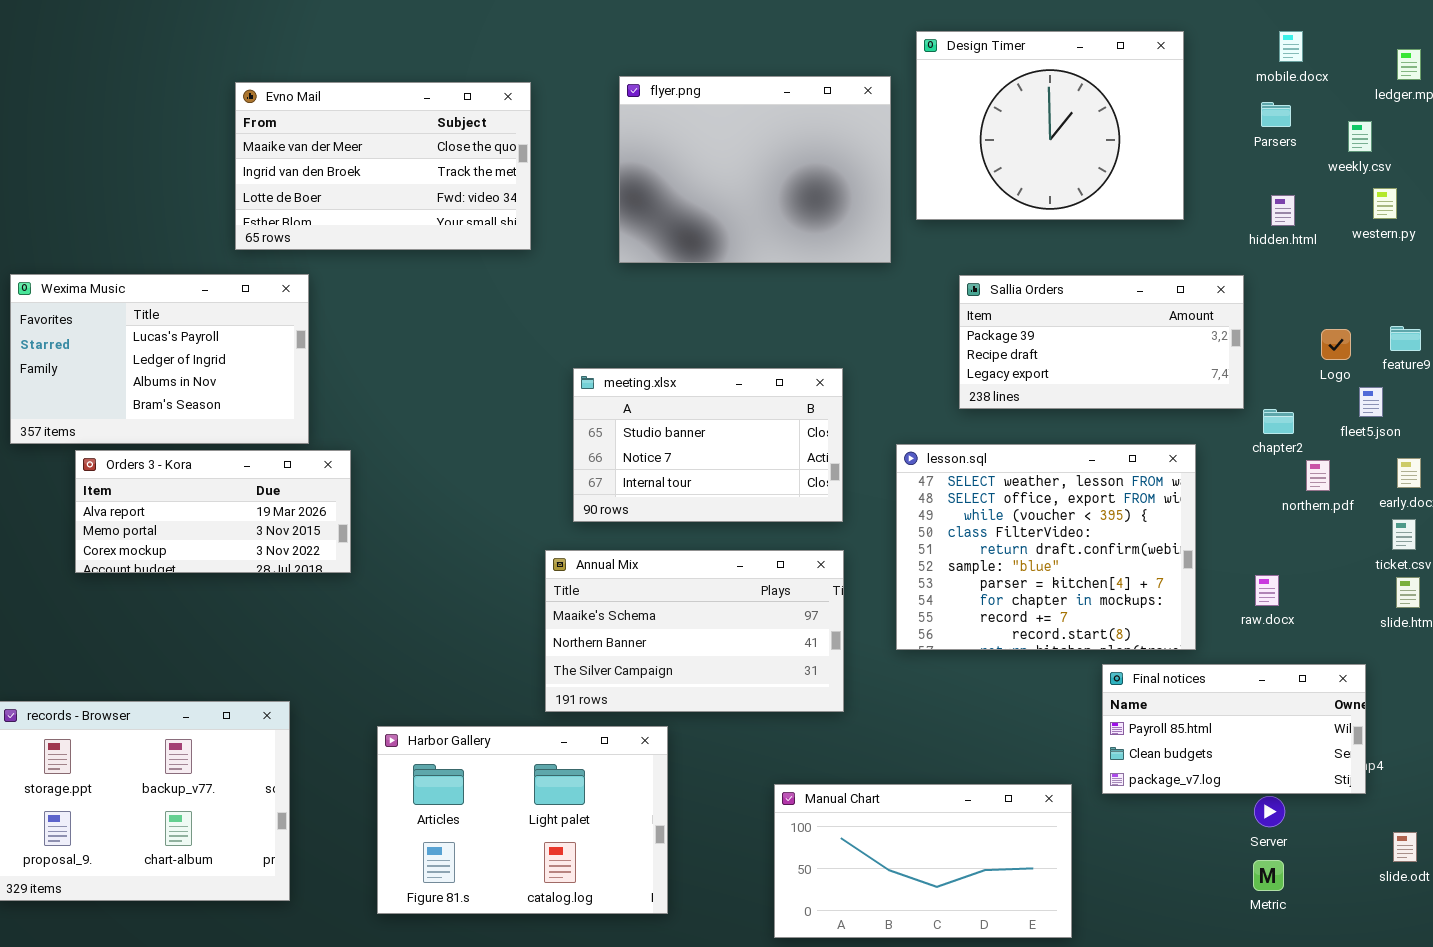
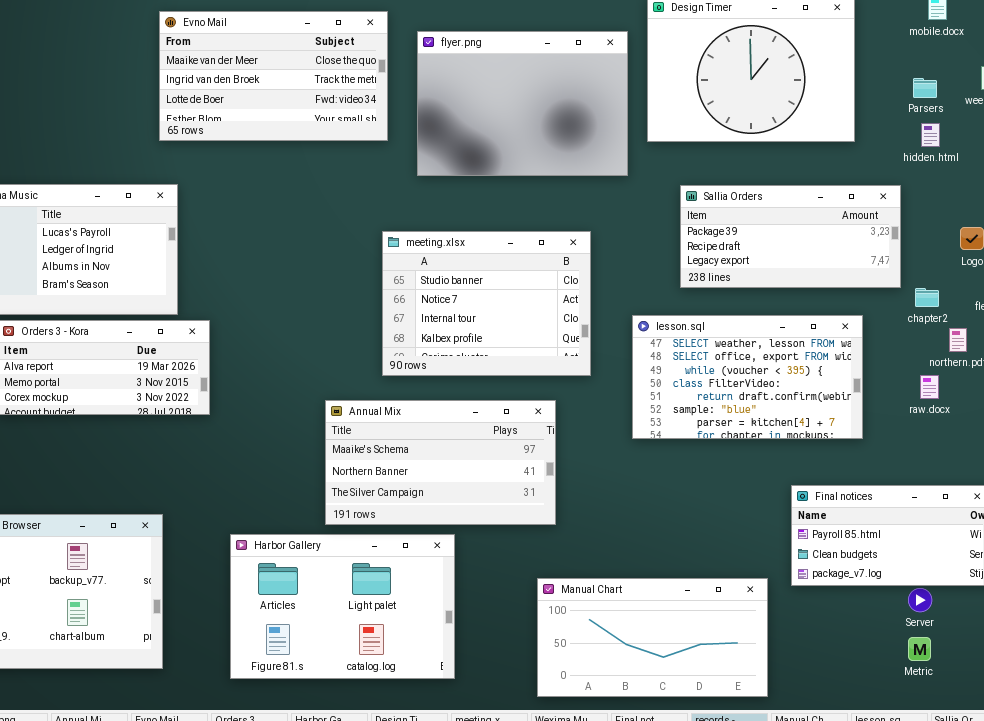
Evno Mail: [235,82,531,250] -> [159,11,388,141], moved
Parsers: [1261,102,1291,127] -> [913,78,937,98], moved
meeting.xlsx: [573,368,843,522] -> [382,231,591,376], resized
lesson.sql: [896,444,1196,650] -> [632,315,863,439], resized
Annual Mix: [545,550,844,712] -> [325,400,556,525], moved
raw.docx: [1255,575,1279,606] -> [920,375,939,399], moved

